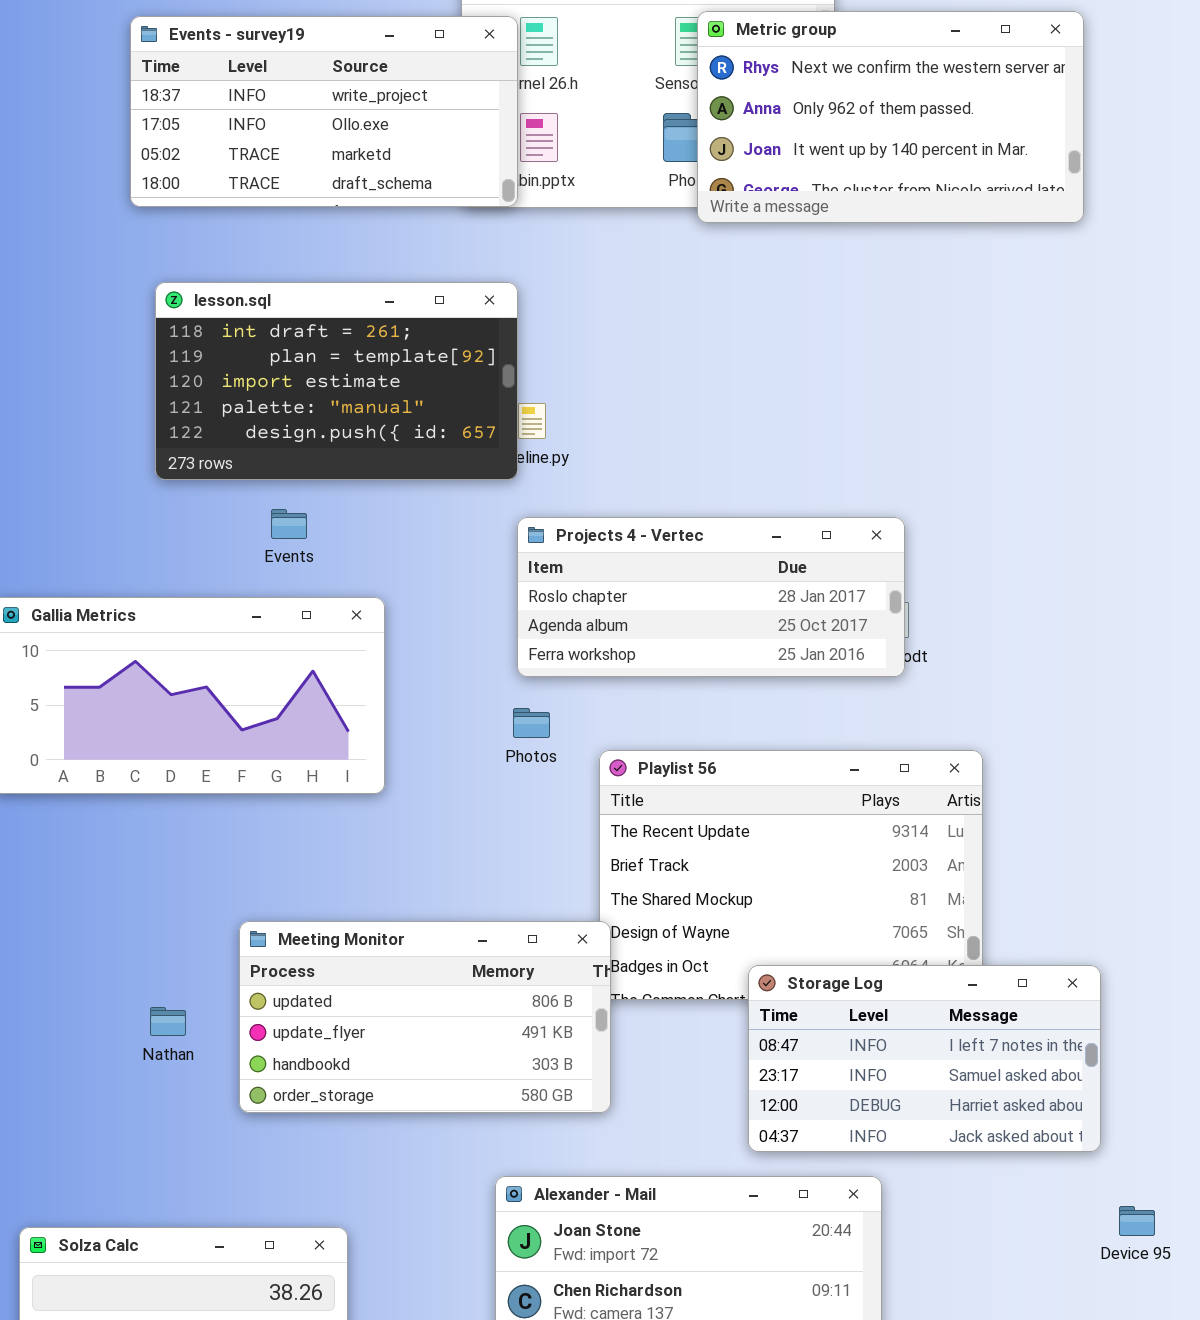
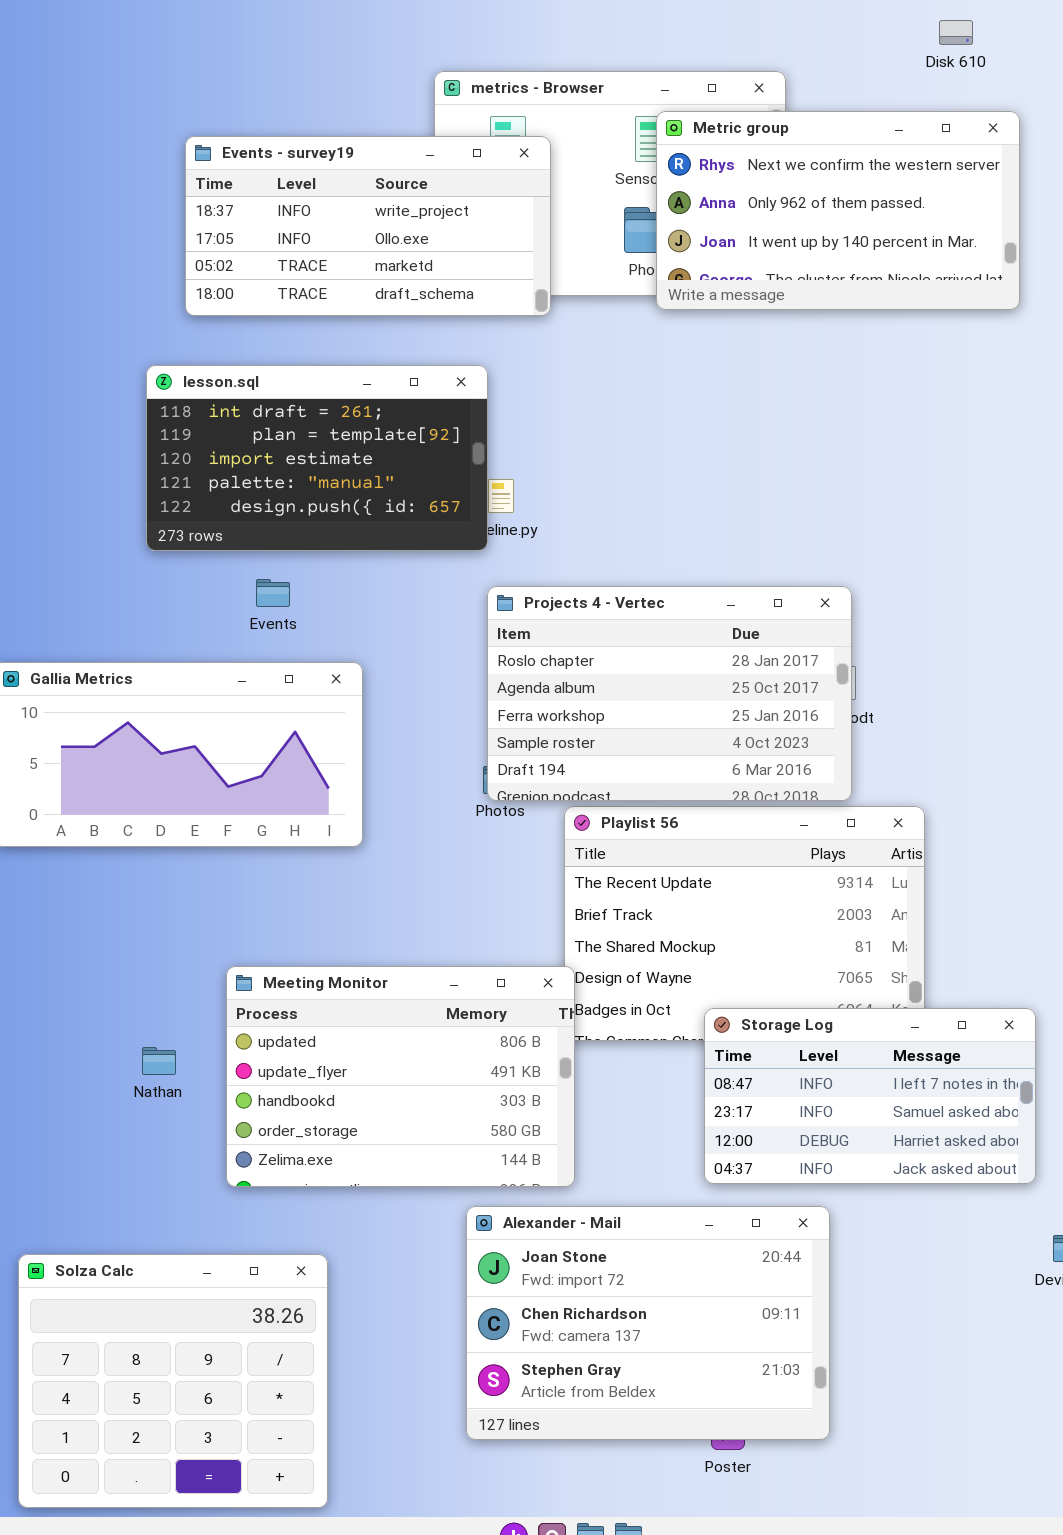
Events - survey19: [130,16,518,207] -> [185,136,551,316], moved
Projects 4 - Vertec: [517,517,905,677] -> [487,586,852,801], resized
Meeting Monitor: [239,921,611,1113] -> [226,966,575,1187], resized

